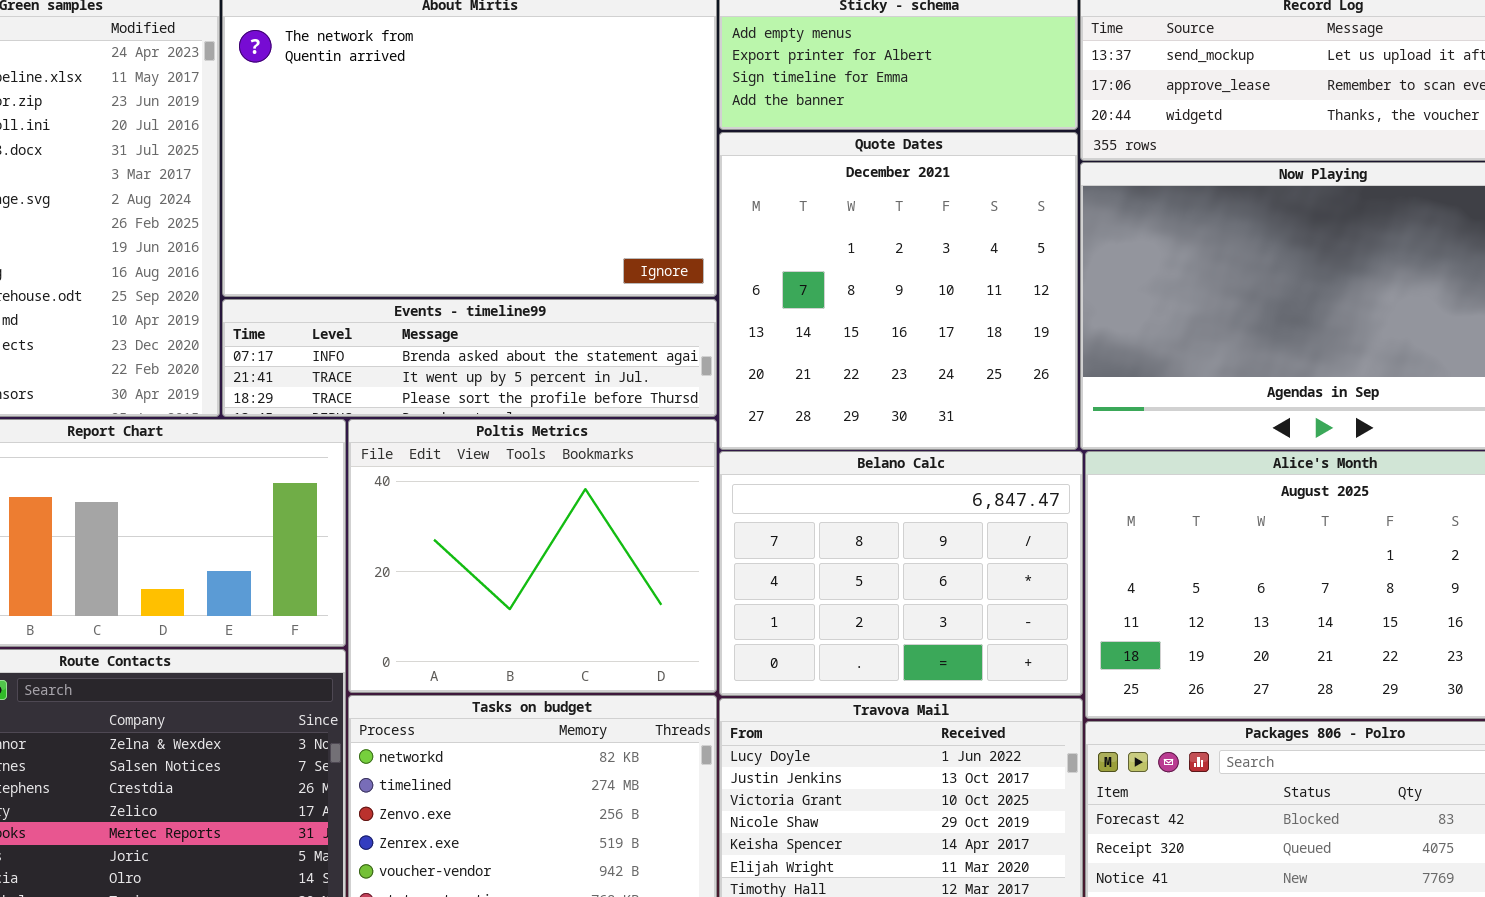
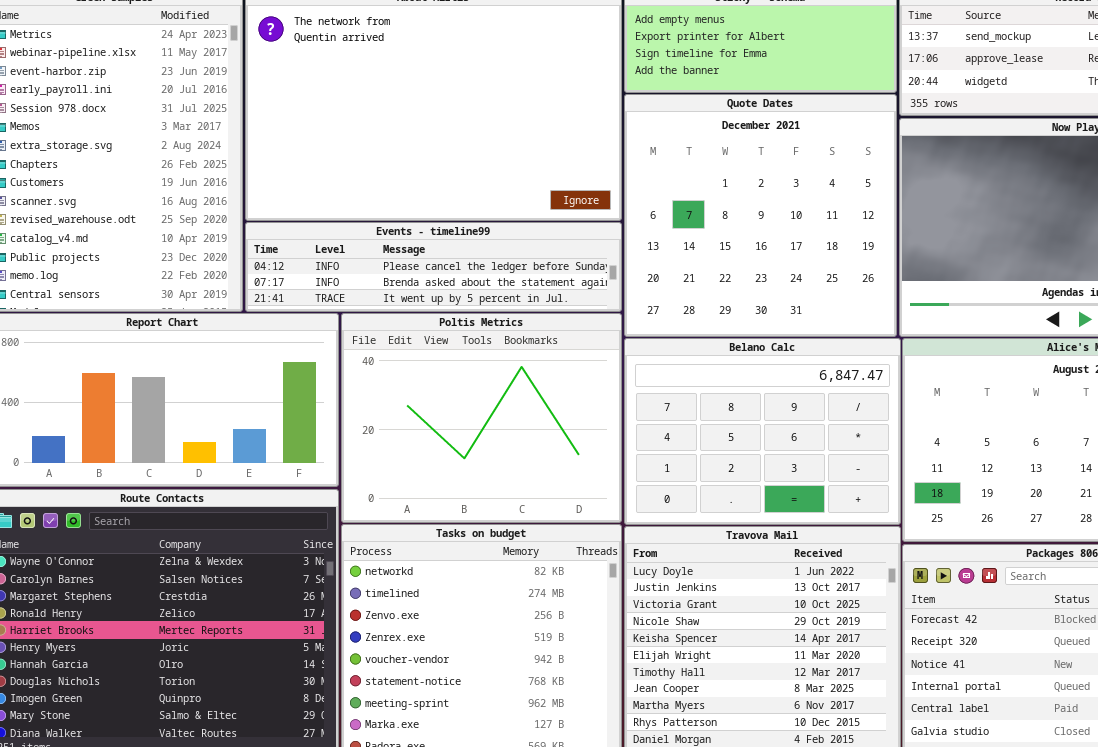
Events - timeline99: [222,299,717,417] -> [245,222,622,312], scrolled up 1 row

